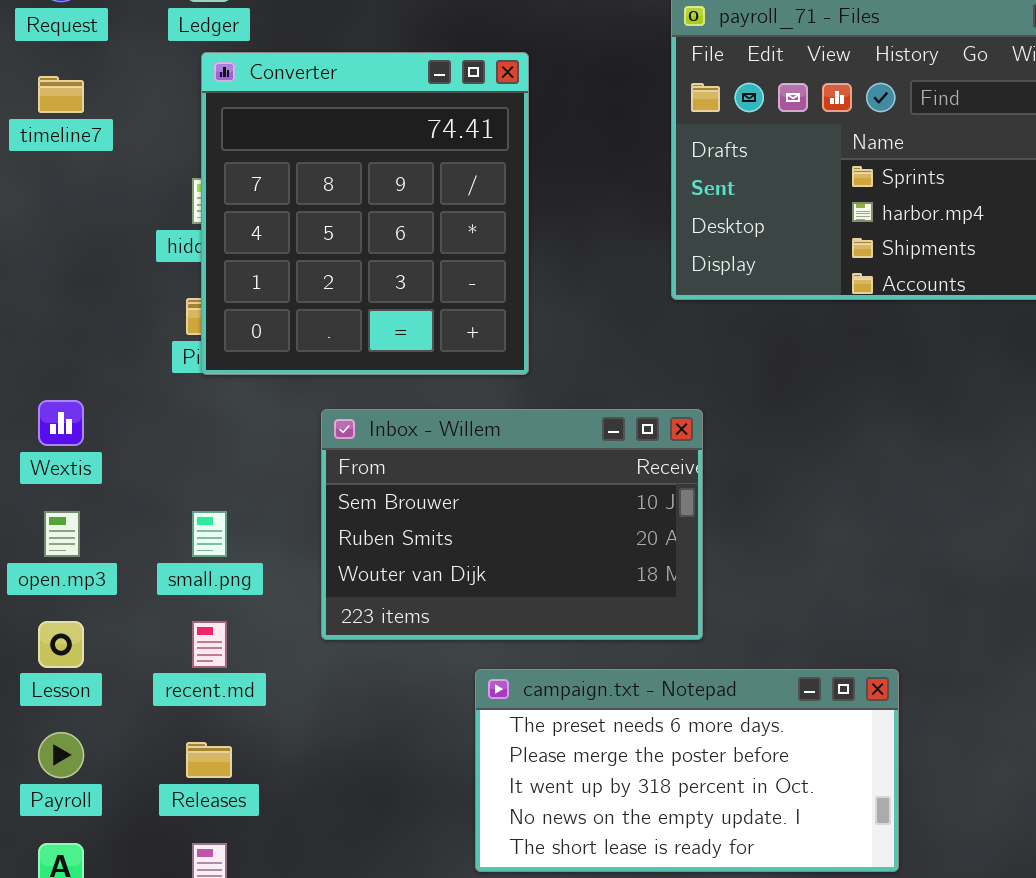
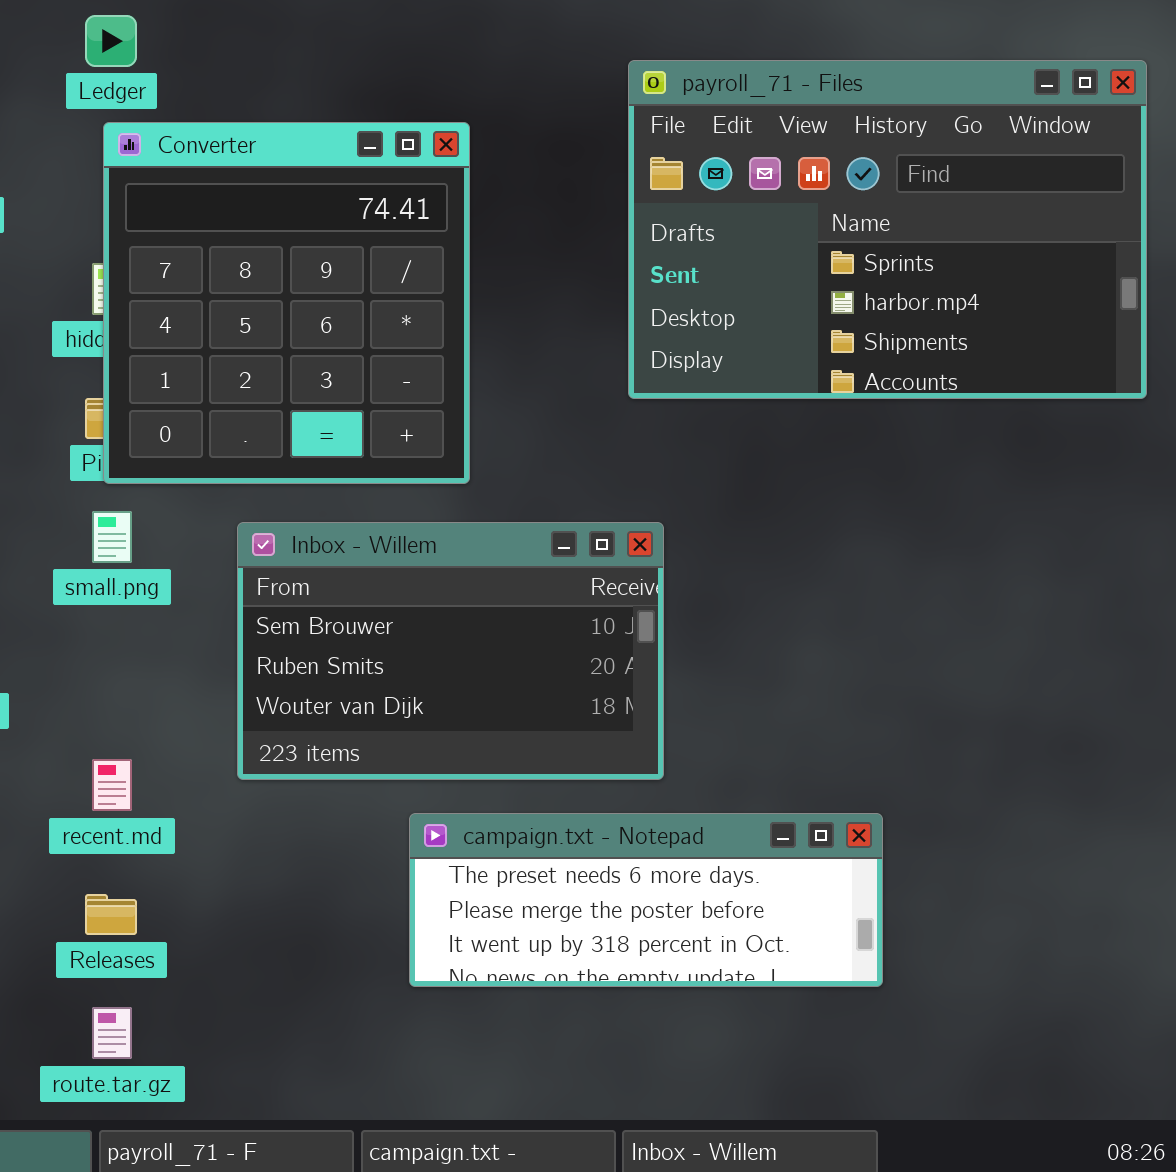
small.png: [192,511,227,557] -> [92,511,132,563], moved
campaign.txt - Notepad: [475,669,899,872] -> [409,813,883,987], resized

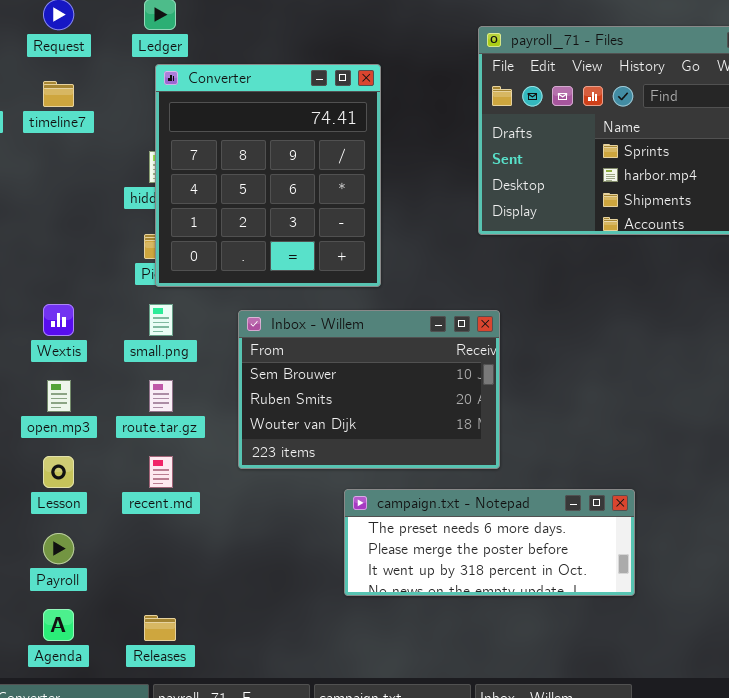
Releases: [85,894,137,935] -> [144,615,176,641], moved
route.tar.gz: [92,1007,132,1059] -> [149,380,173,412], moved

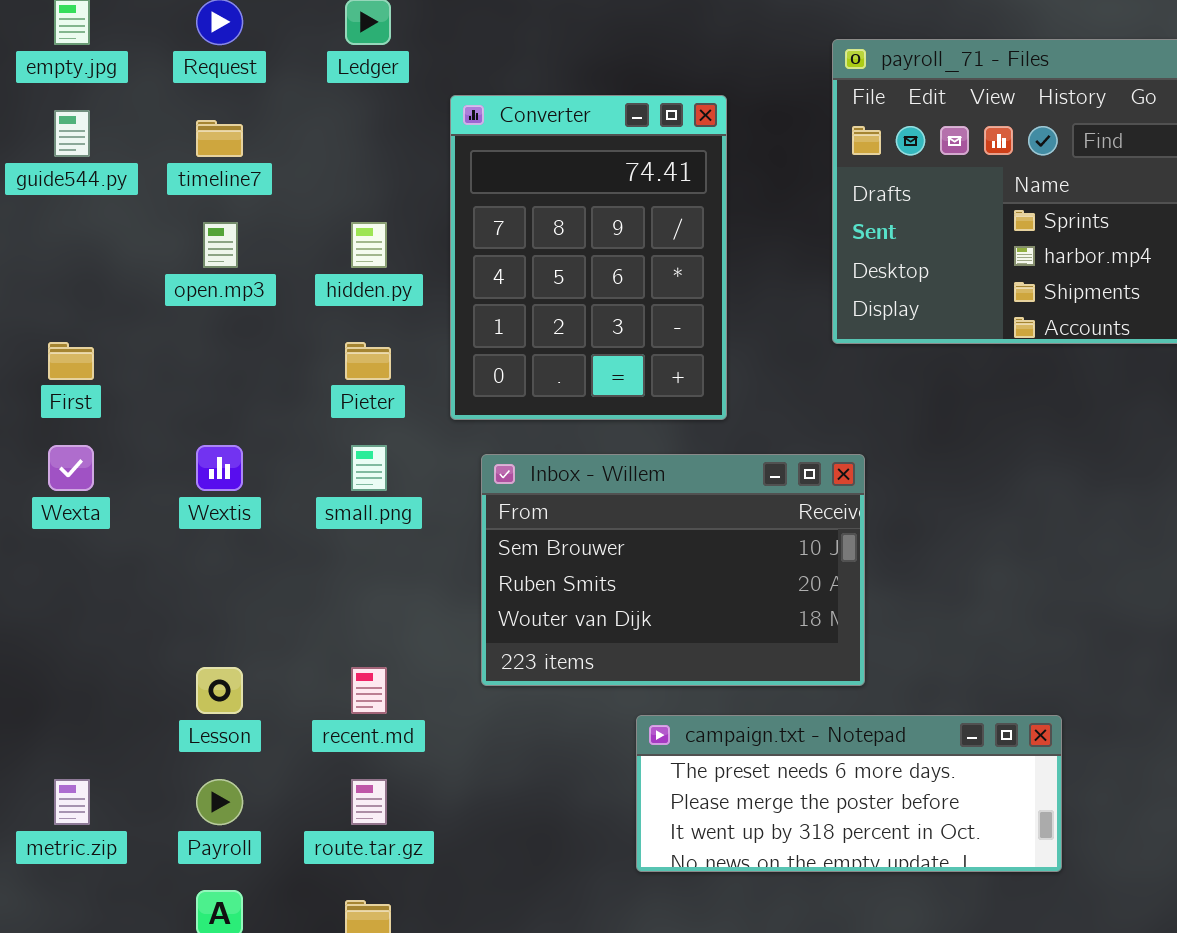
Converter: [155,64,381,287] -> [450,95,727,420], moved, resized
open.mp3: [47,380,71,412] -> [203,222,238,268], moved
route.tar.gz: [149,380,173,412] -> [351,779,387,825], moved

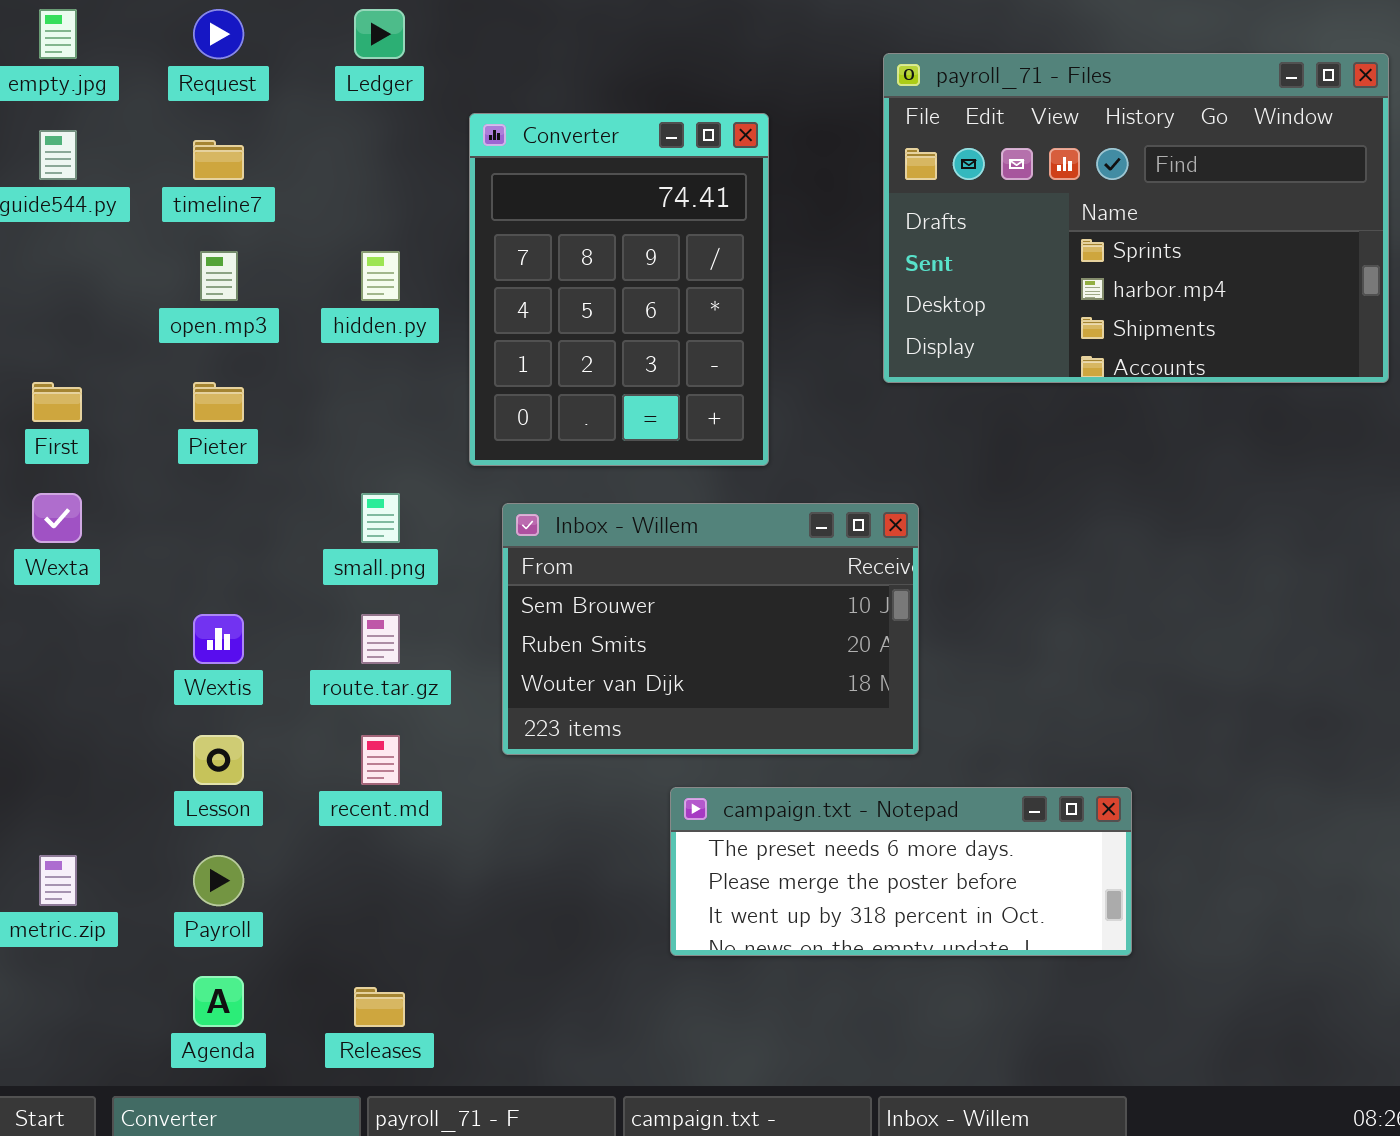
Pieter: [345,342,391,380] -> [193,382,244,422], moved
Wextis: [196,445,243,491] -> [193,614,244,664], moved
route.tar.gz: [351,779,387,825] -> [361,614,400,664], moved

